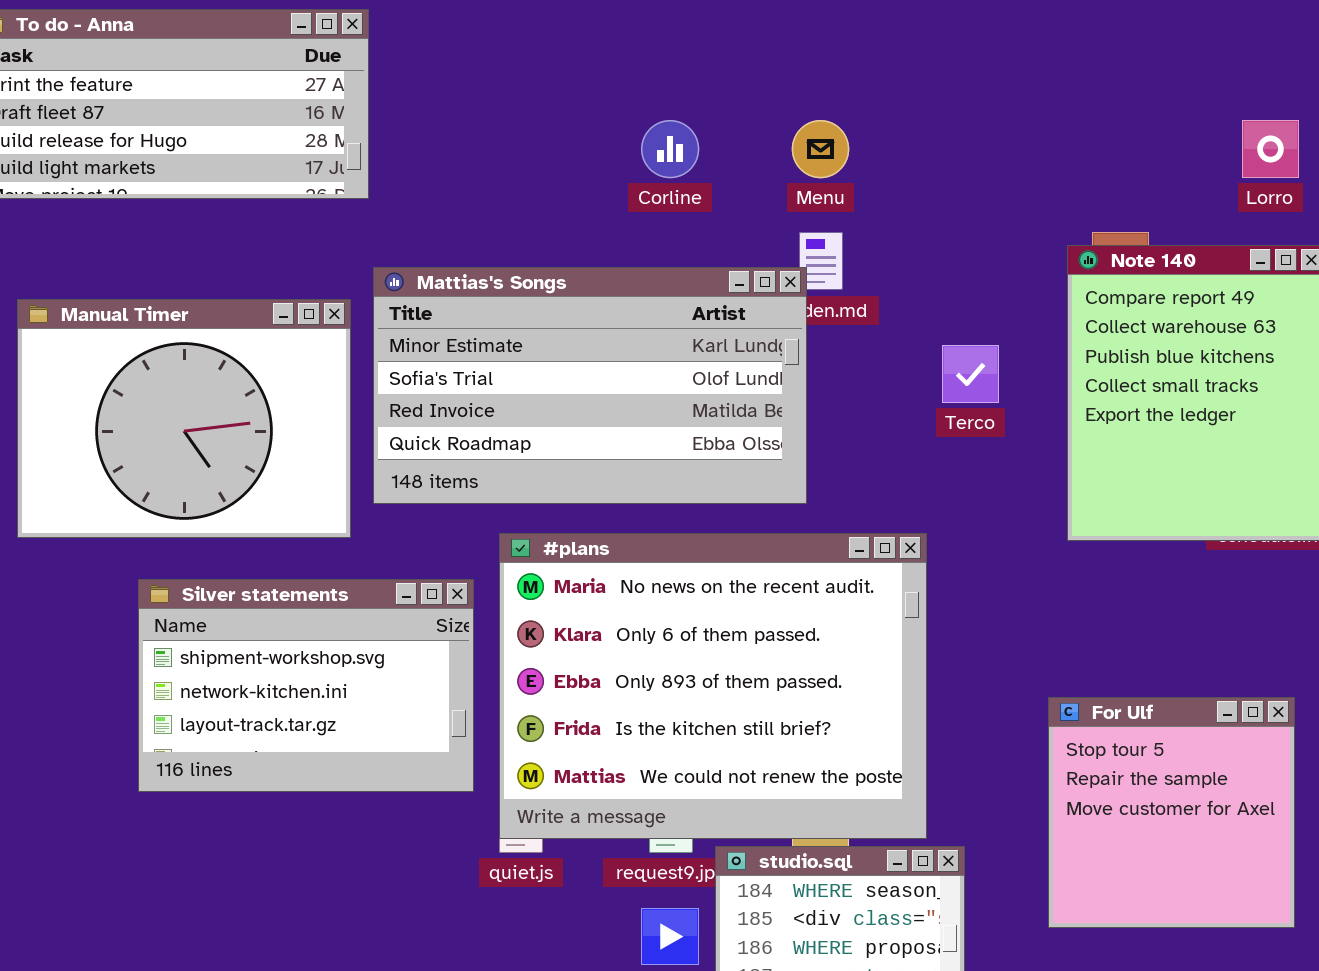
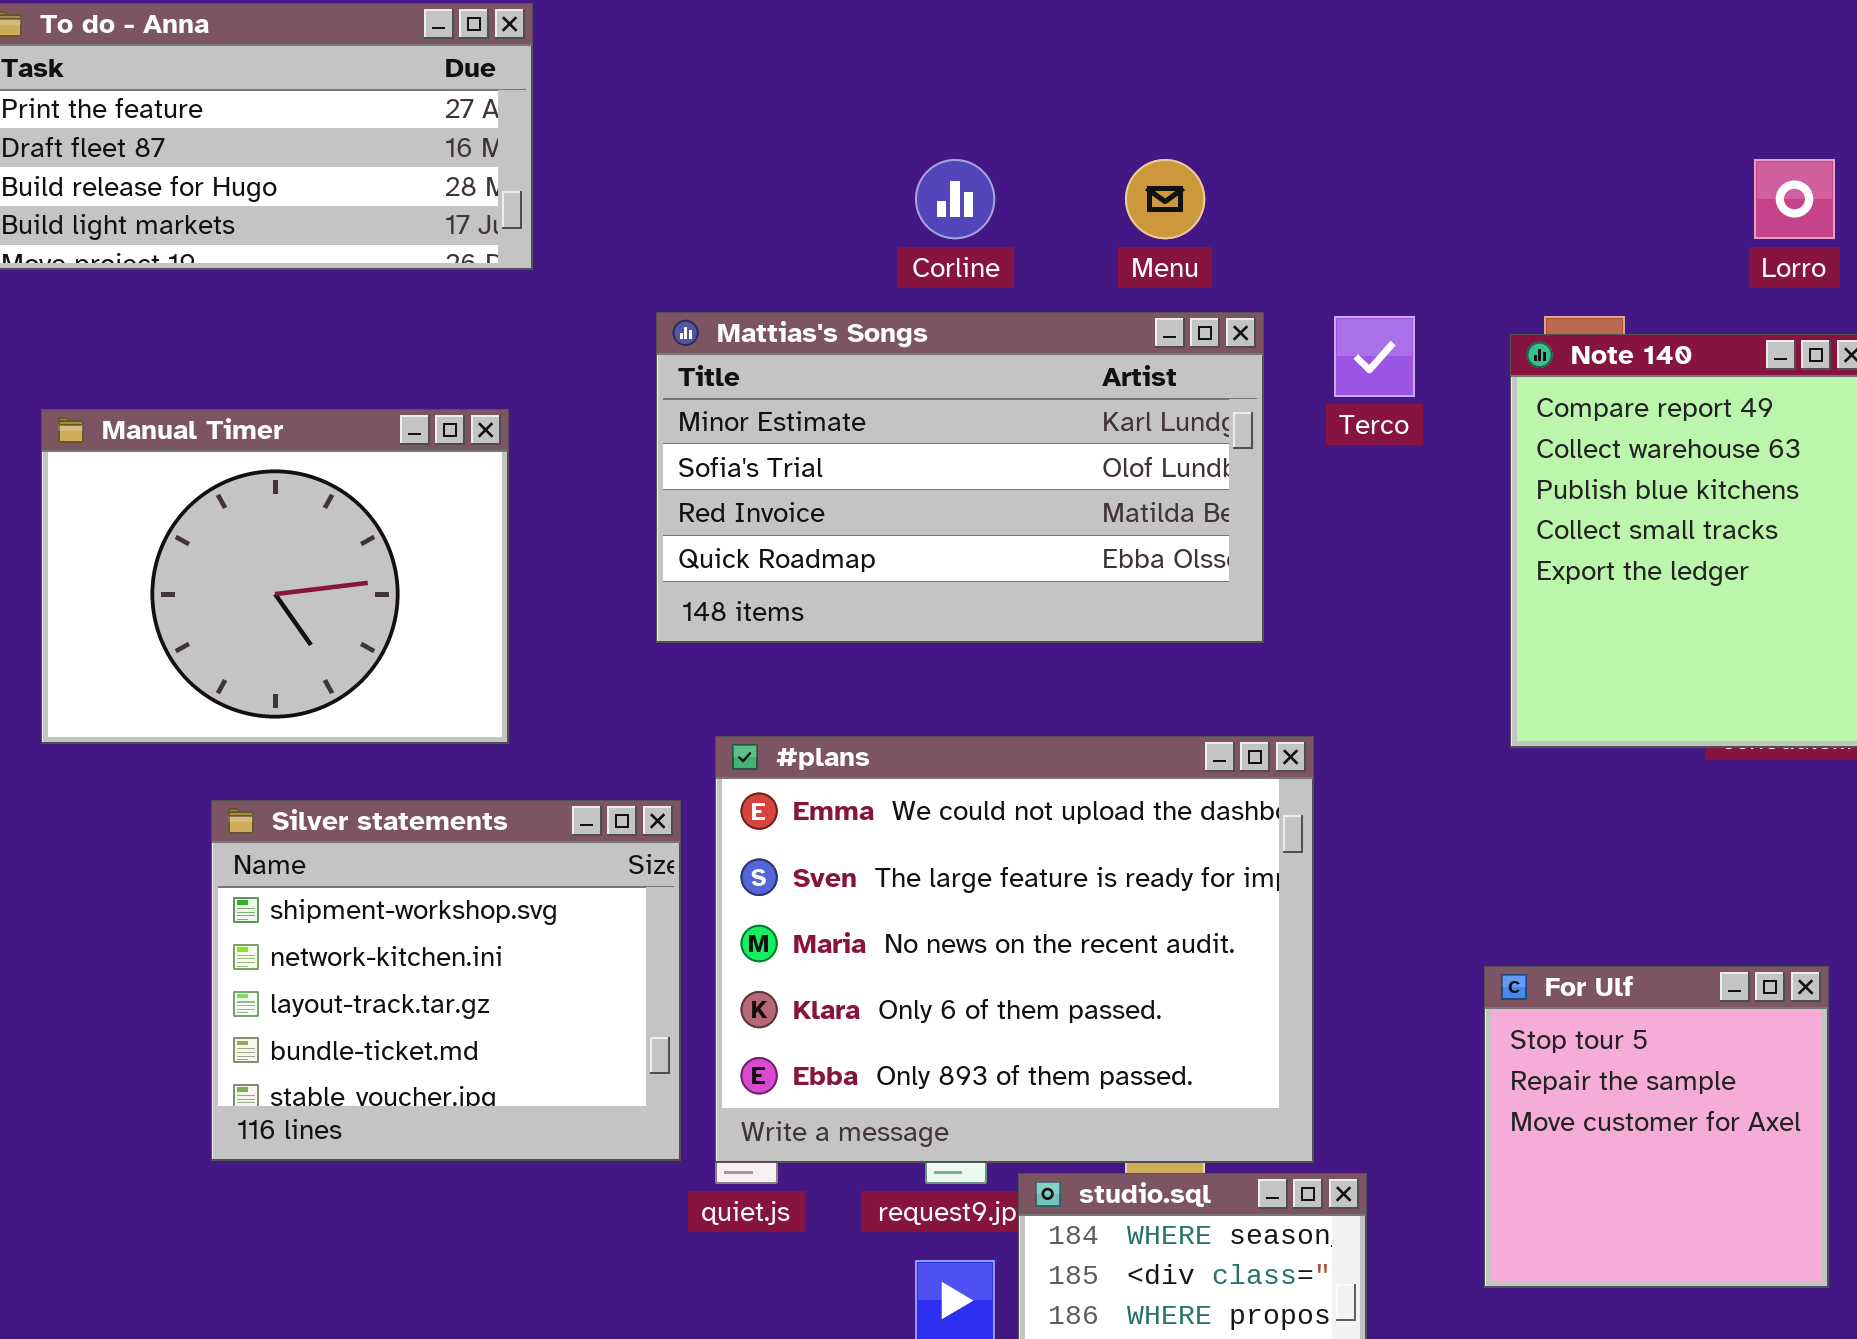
Mattias's Songs: [373,267,807,504] -> [656,312,1264,643], moved
Terco: [942,345,999,403] -> [1334,316,1415,397], moved
#plans: [499,533,927,839] -> [715,736,1314,1163], scrolled up 2 rows
Silver statements: [138,579,474,792] -> [211,800,681,1161], resized

